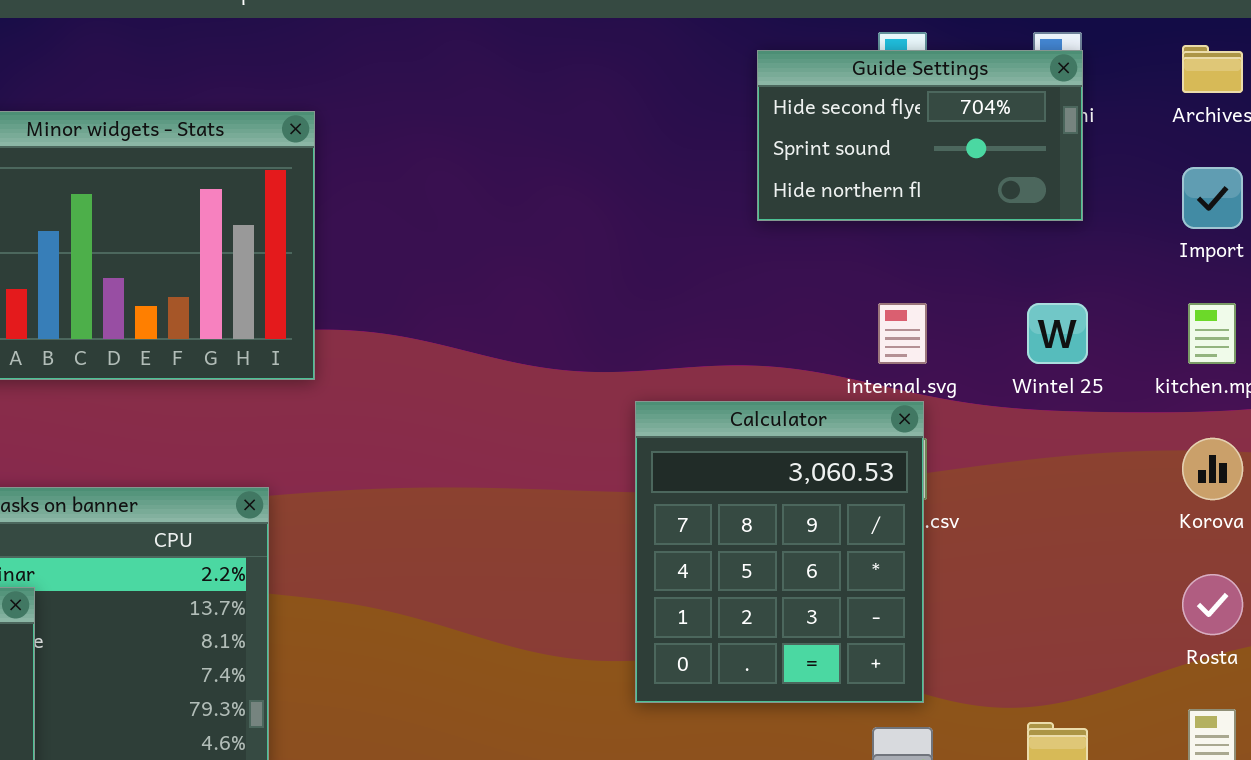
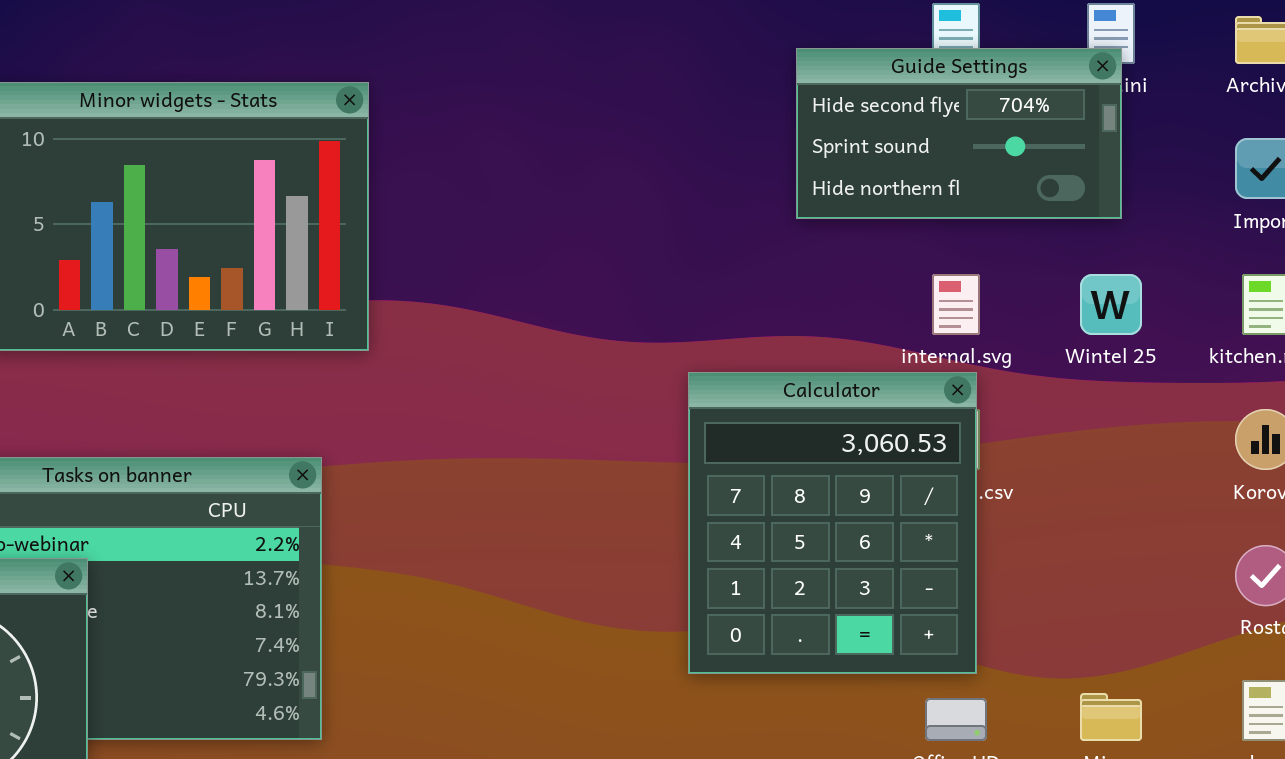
Guide Settings: [757,50,1083,221] -> [796,48,1122,219], moved

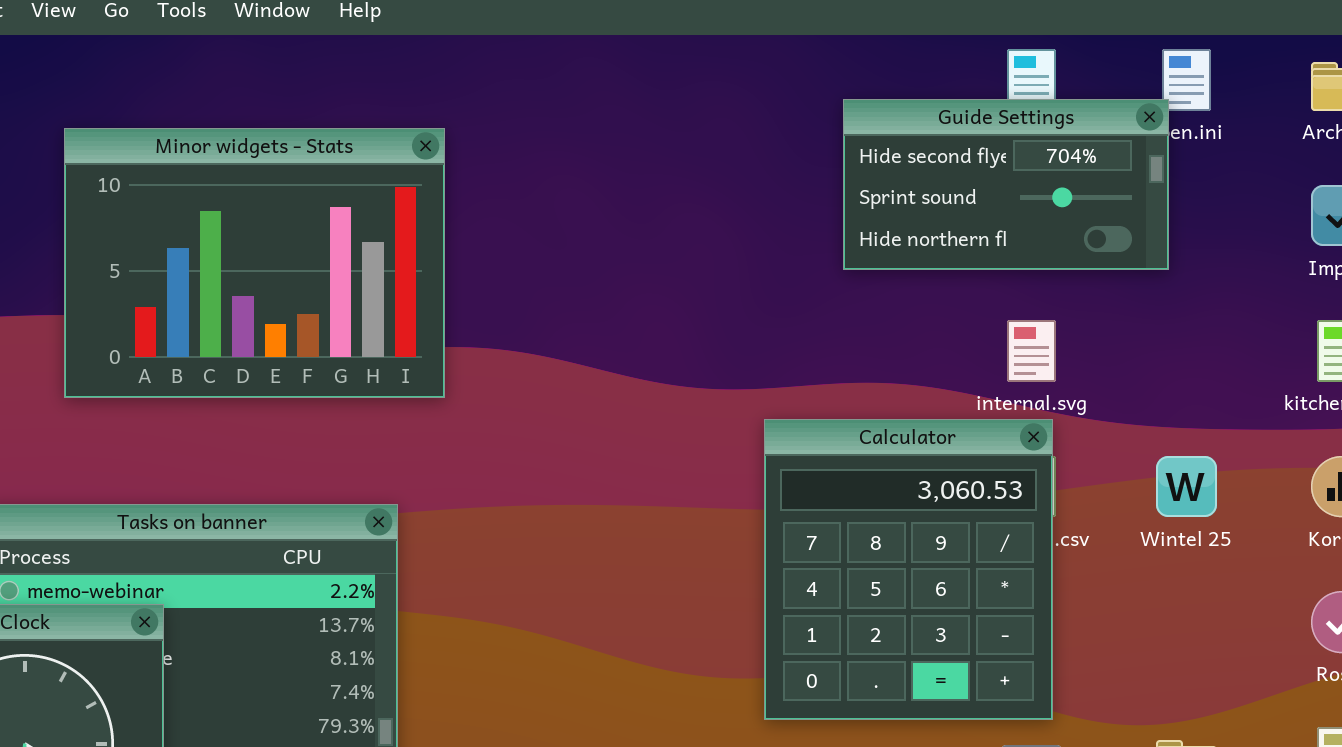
Guide Settings: [796,48,1122,219] -> [843,99,1169,270], moved
Wintel 25: [1080,274,1142,335] -> [1156,456,1217,517], moved

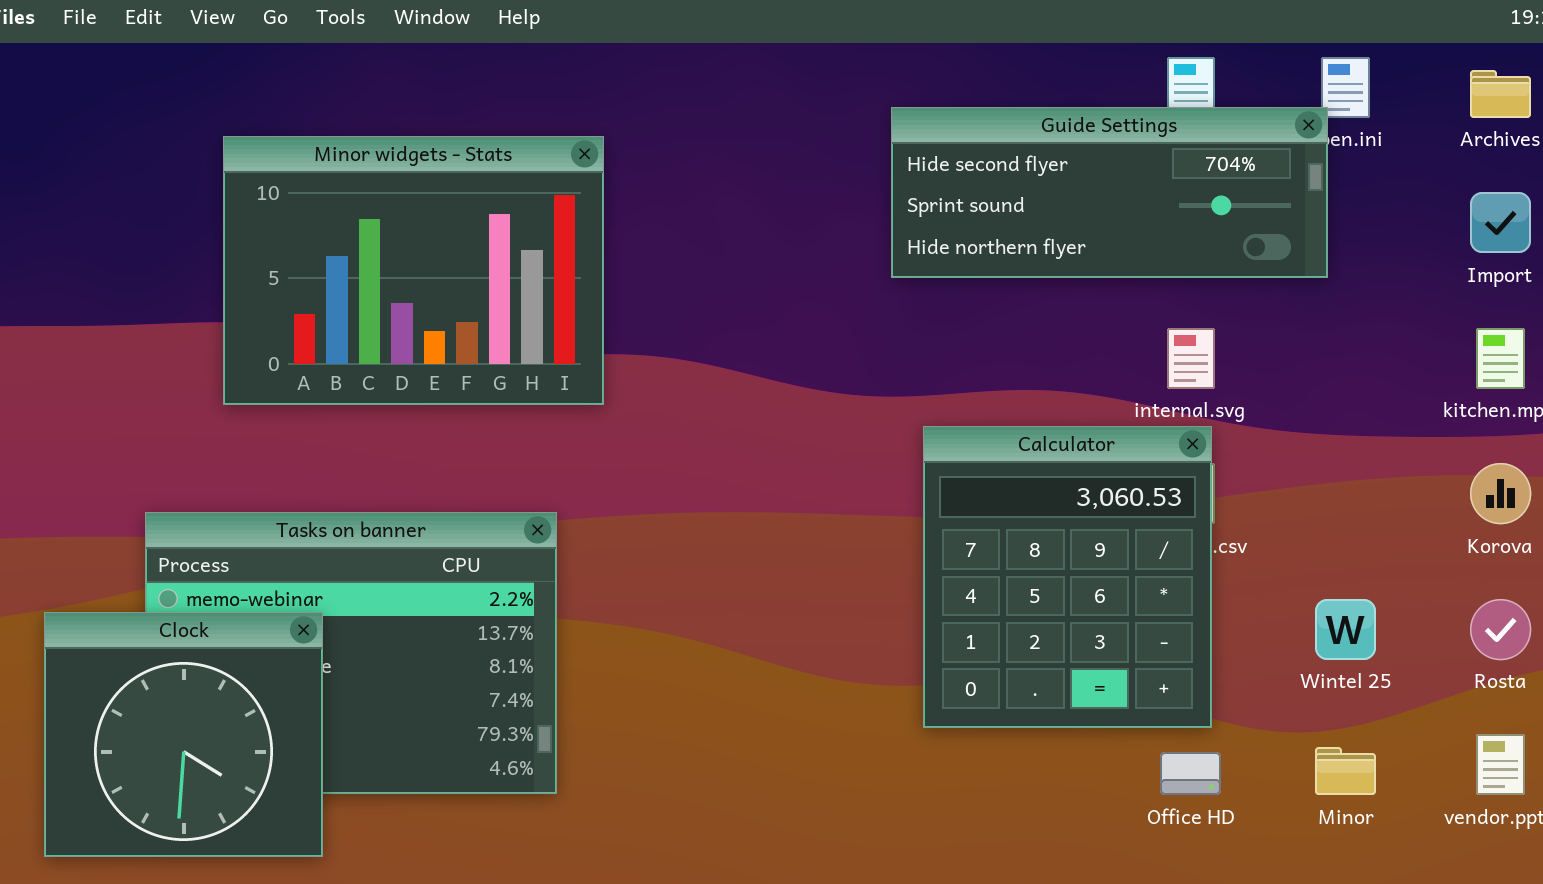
Guide Settings: [843,99,1169,270] -> [891,107,1328,278], resized
Wintel 25: [1156,456,1217,517] -> [1315,599,1376,660], moved

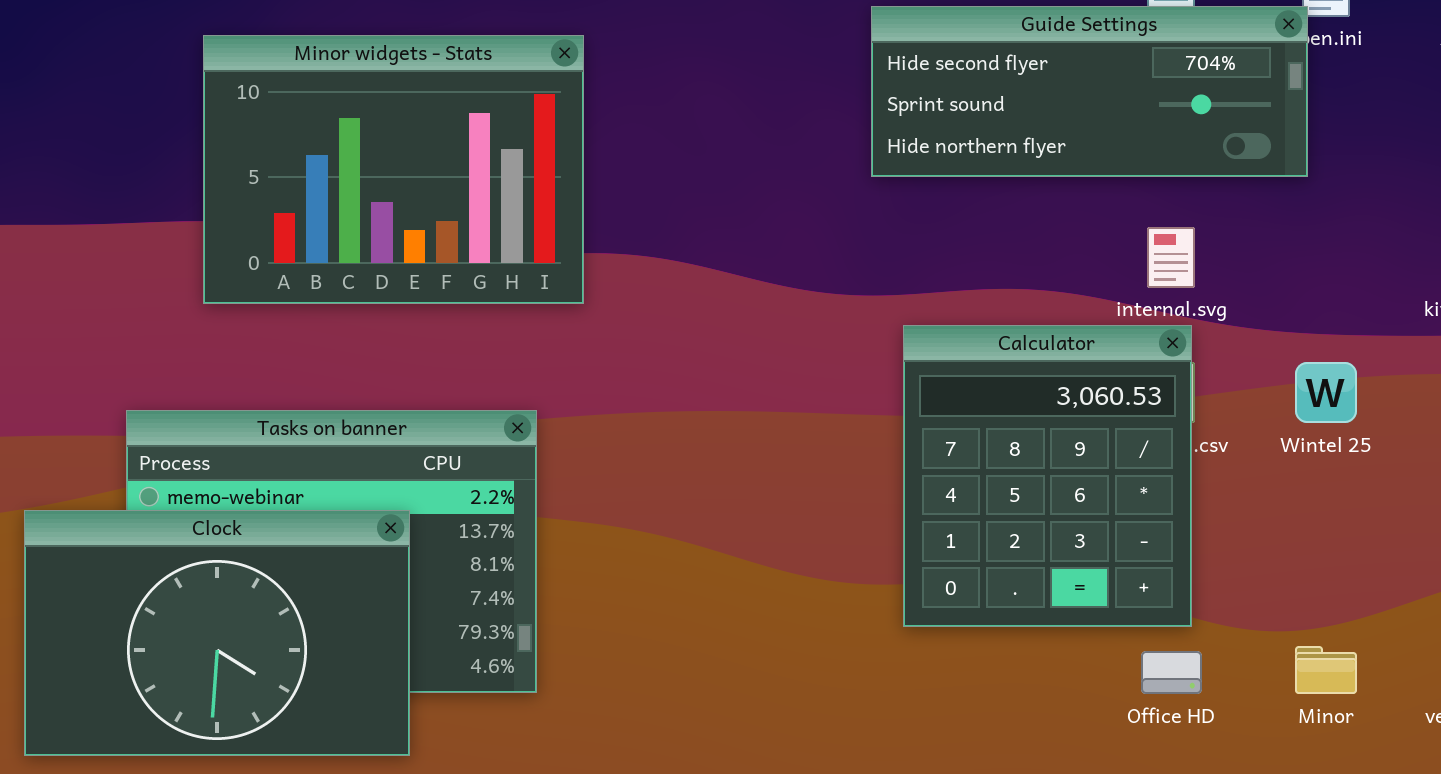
Wintel 25: [1315,599,1376,660] -> [1295,362,1357,423], moved
Clock: [44,612,323,857] -> [24,510,410,756], resized

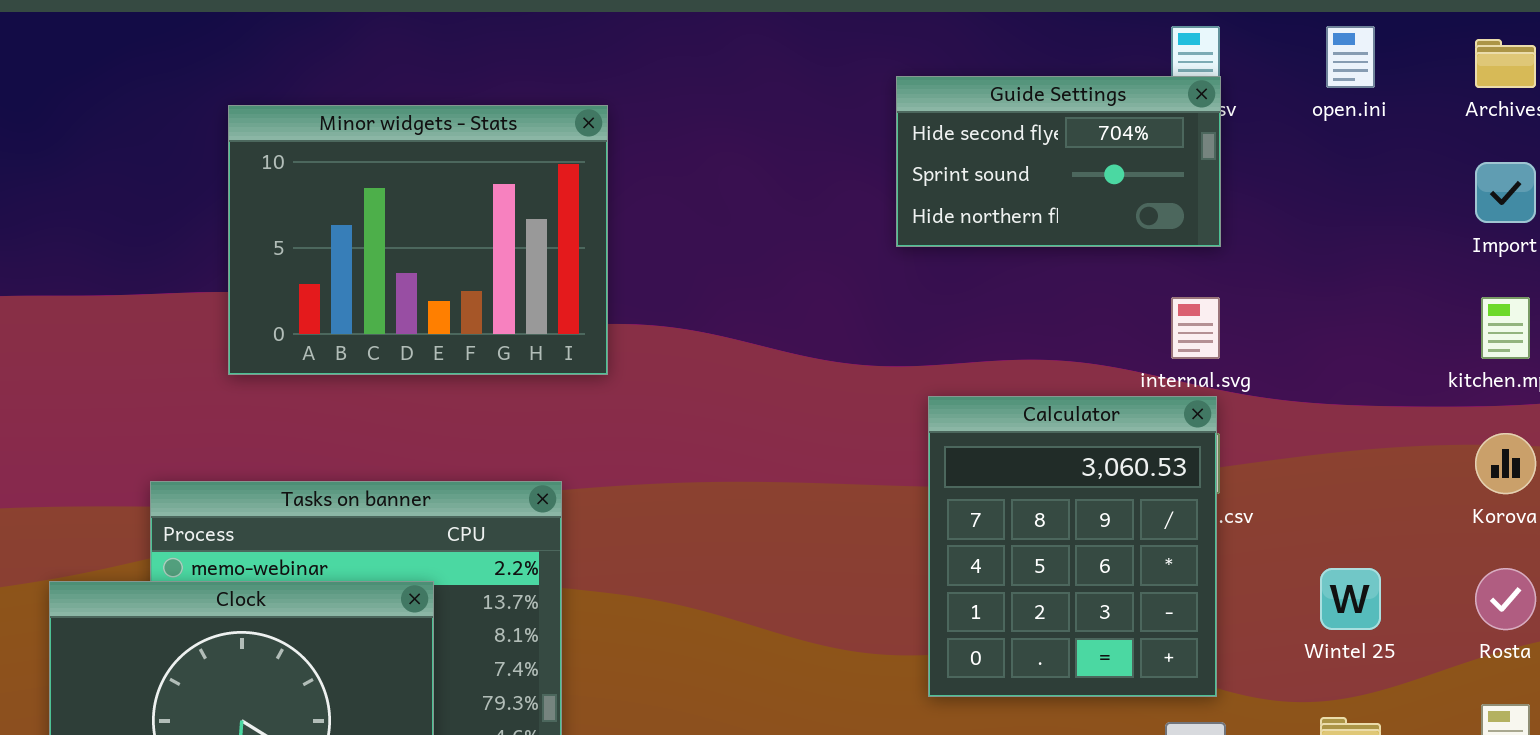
Guide Settings: [871,6,1308,177] -> [896,76,1221,247], resized
Wintel 25: [1295,362,1357,423] -> [1320,568,1381,630], moved

